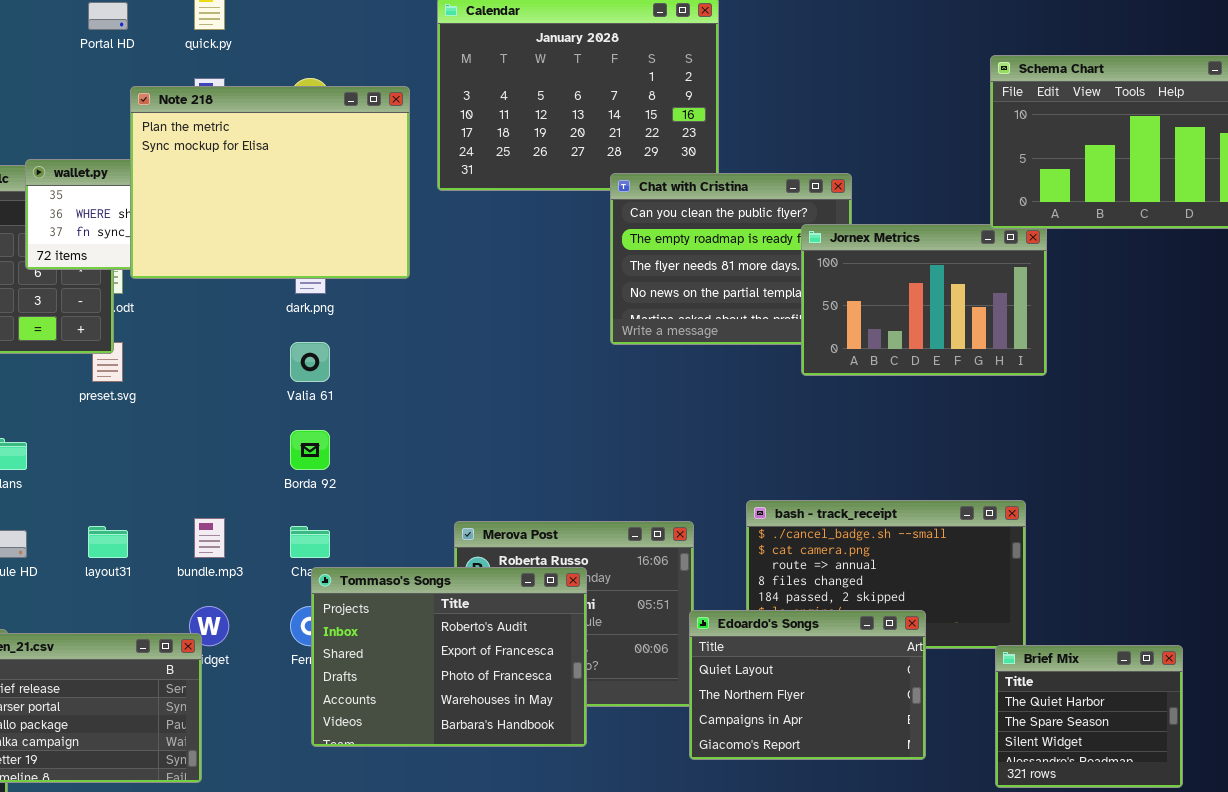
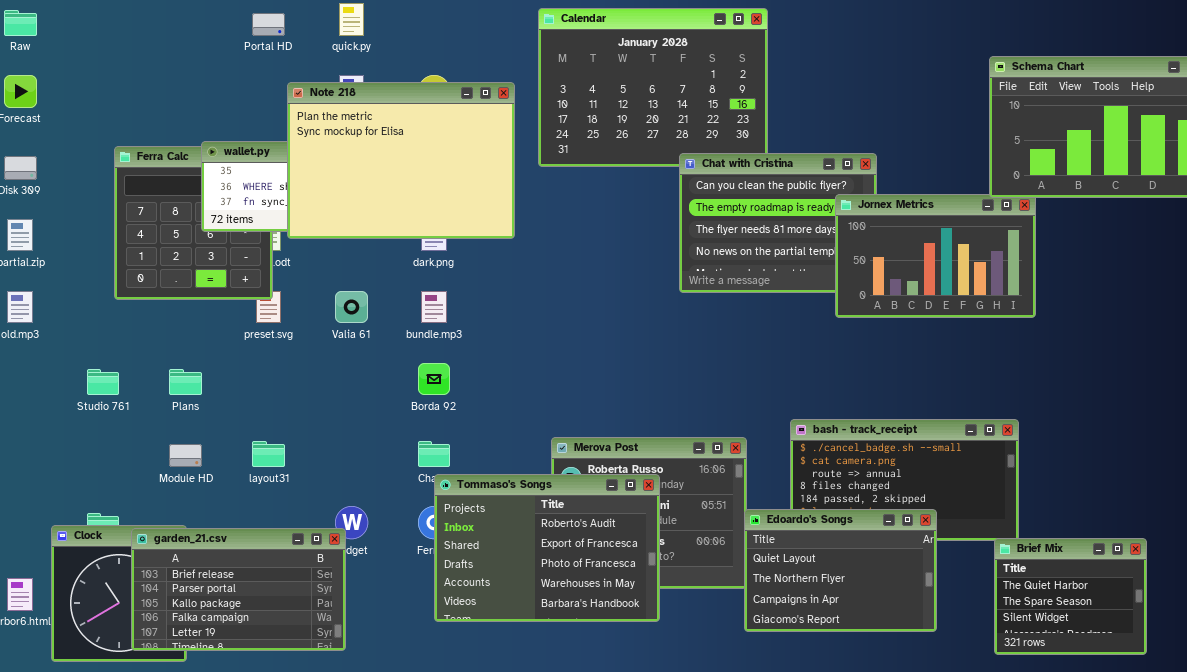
Valia 61: [290,342,330,382] -> [335,291,368,323], moved
bundle.mp3: [194,518,225,558] -> [421,291,447,323], moved

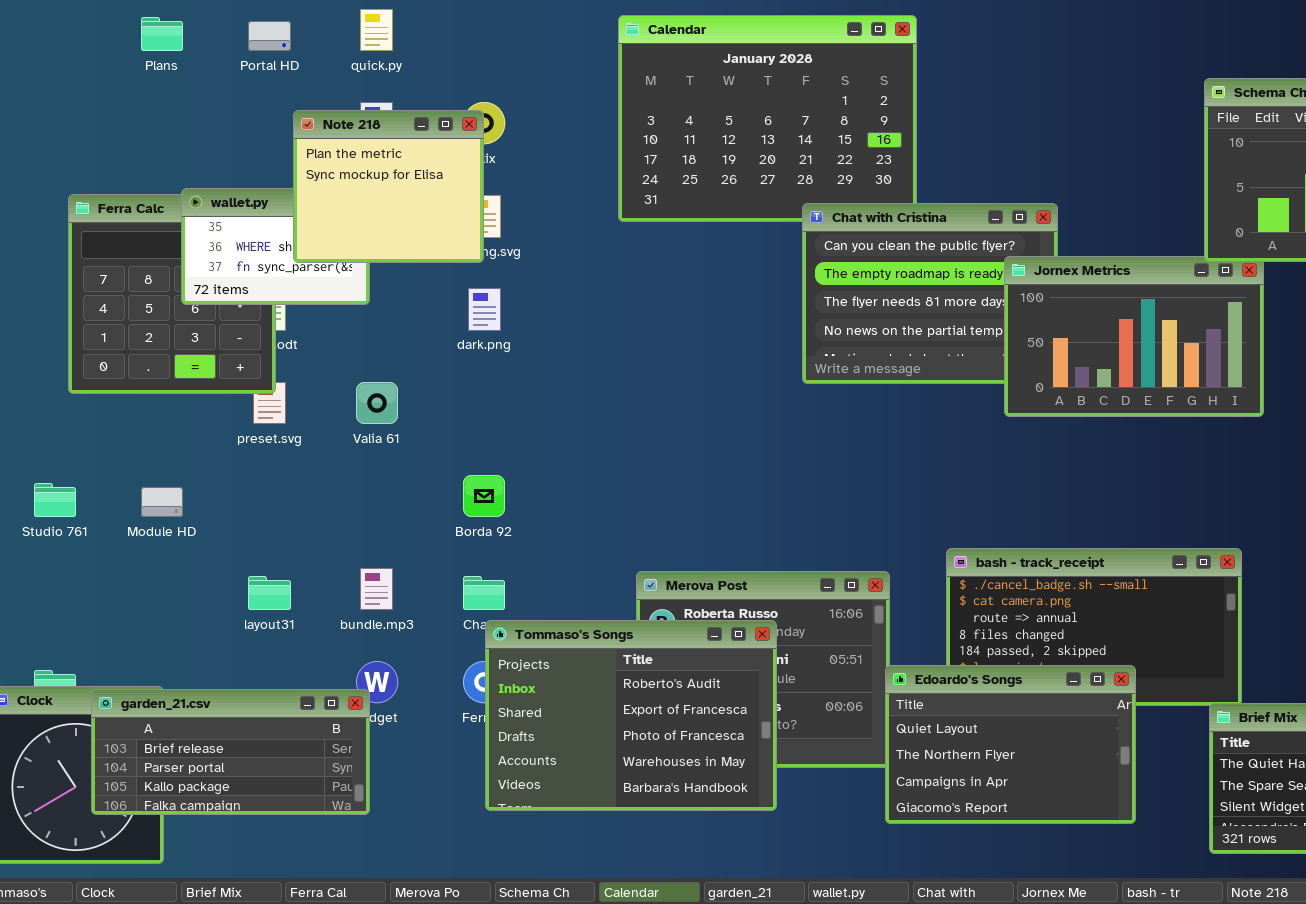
Note 218: [287,82,515,239] -> [293,110,484,263], resized
bundle.mp3: [421,291,447,323] -> [360,568,393,610], moved
Plans: [169,369,202,395] -> [141,17,183,51], moved
Module HD: [169,444,202,467] -> [141,487,183,517], moved
garden_21.csv: [131,528,346,651] -> [91,689,370,815], resized

